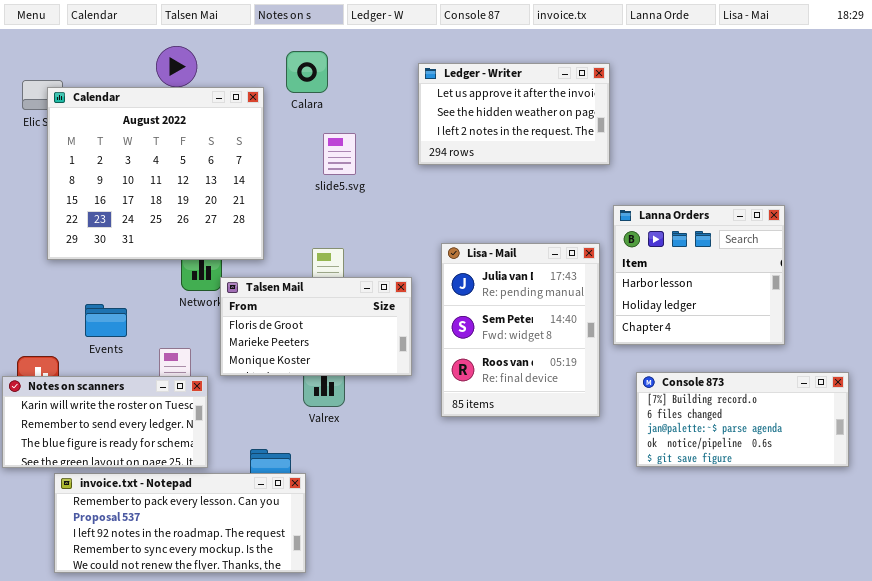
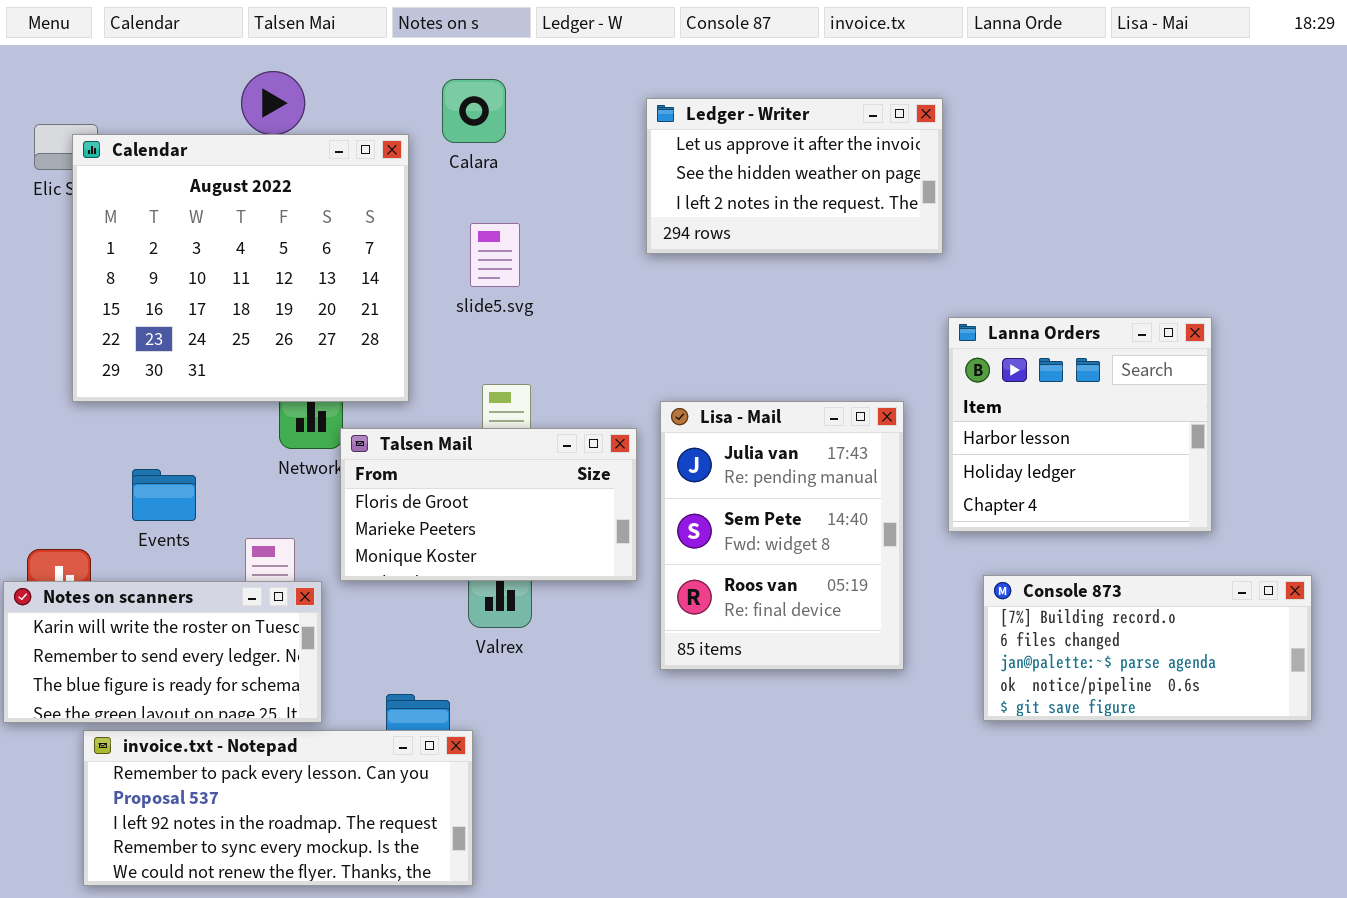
slide5.svg: [323,133,356,175] -> [470,223,520,287], moved
Lisa - Mail: [441,243,600,417] -> [660,401,904,670], moved

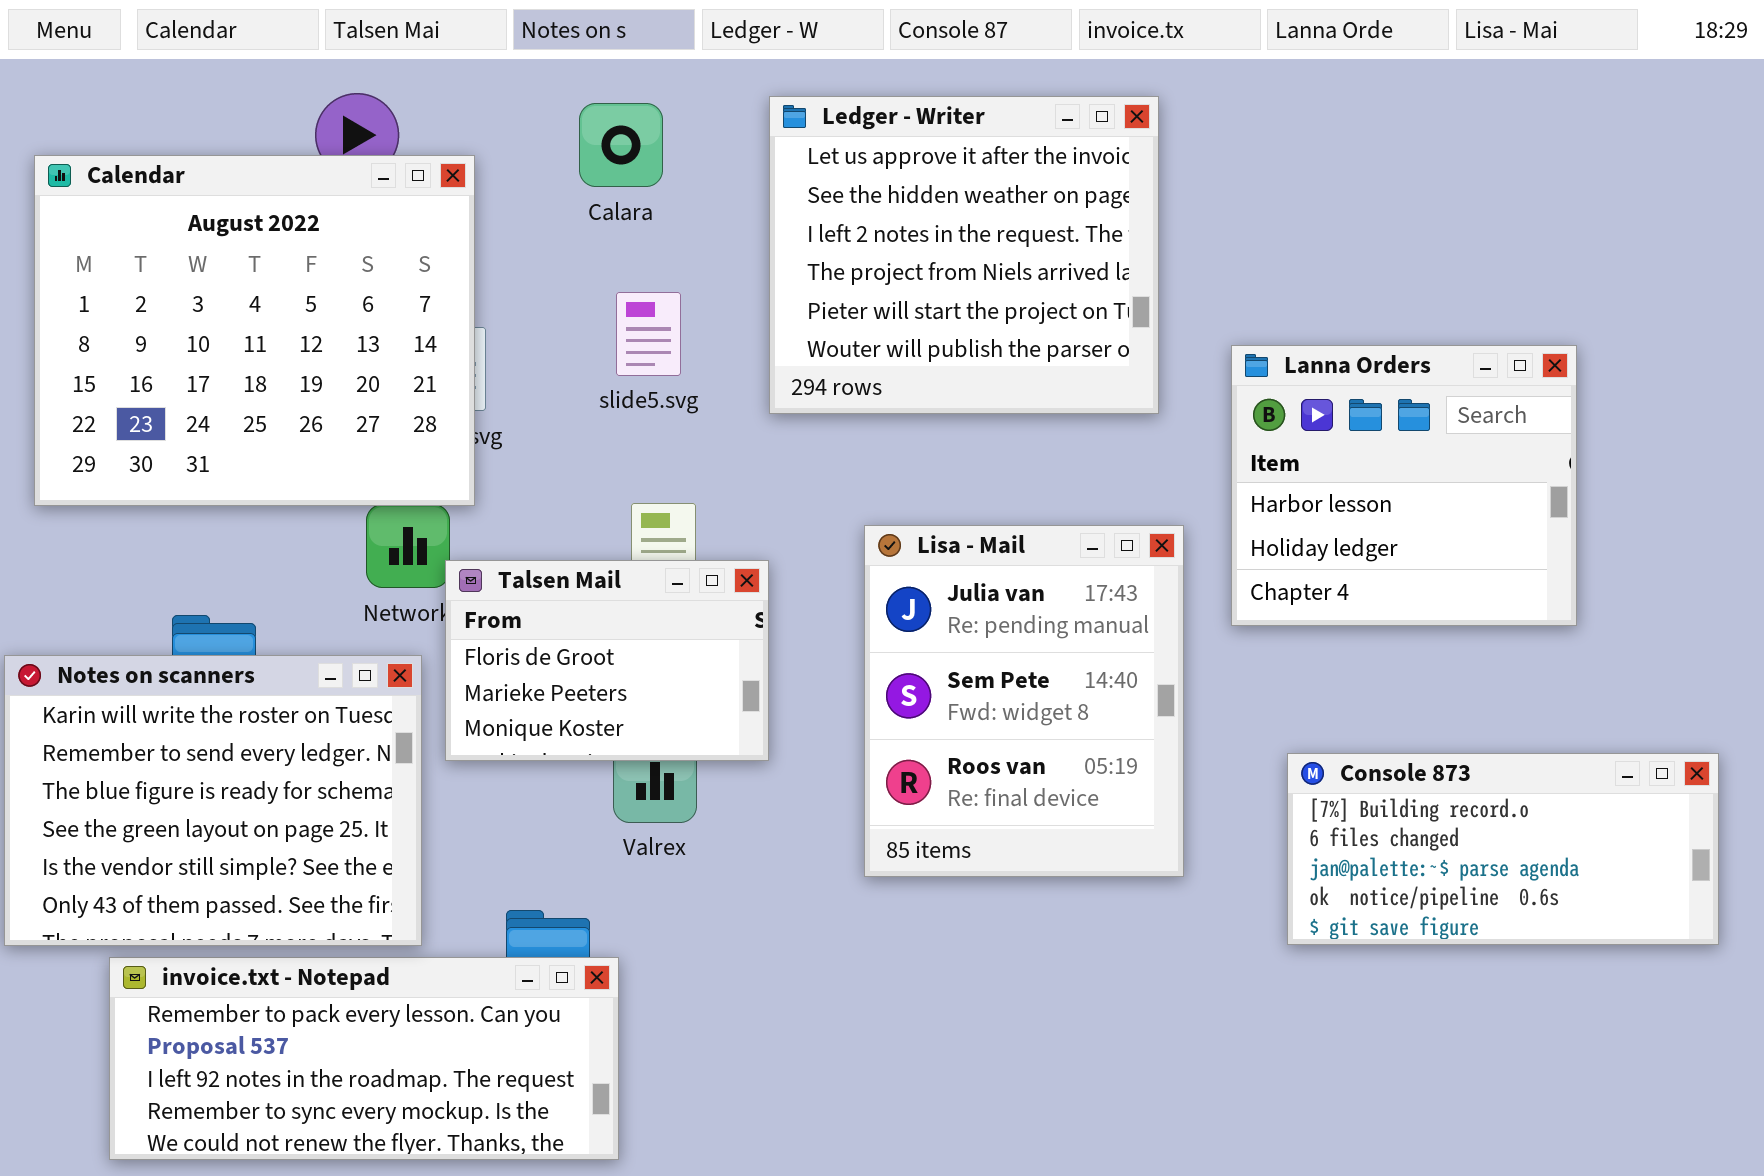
Ledger - Writer: [646,98,943,254] -> [769,96,1159,414], moved, resized
Calendar: [72,134,409,402] -> [34,155,475,506], moved
Lanna Orders: [948,317,1212,532] -> [1231,345,1577,626], moved
Talsen Mail: [340,428,637,581] -> [445,560,769,761], resized
Notes on scanners: [3,581,322,723] -> [4,655,422,946], resized

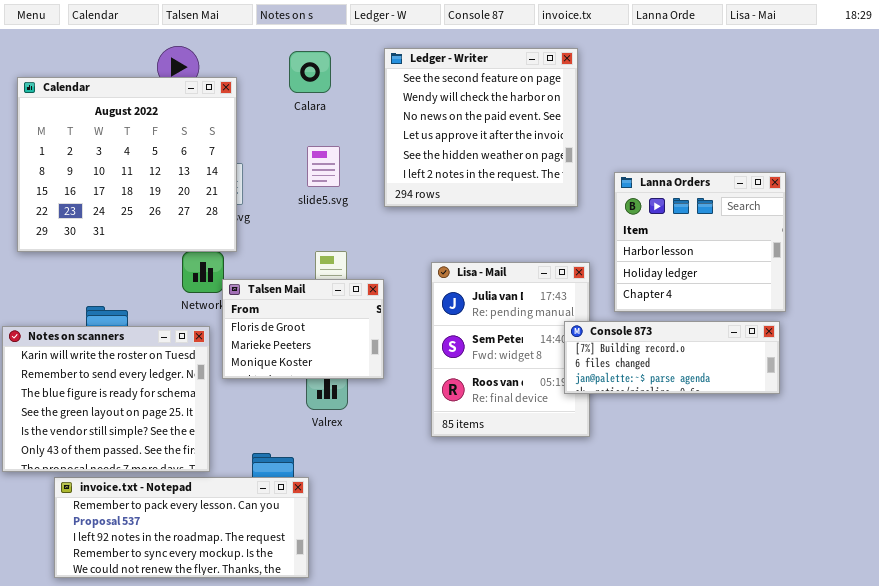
Ledger - Writer: [769,96,1159,414] -> [384,48,578,207], scrolled up 3 rows
Console 873: [1287,753,1719,945] -> [564,321,780,394], moved, resized

